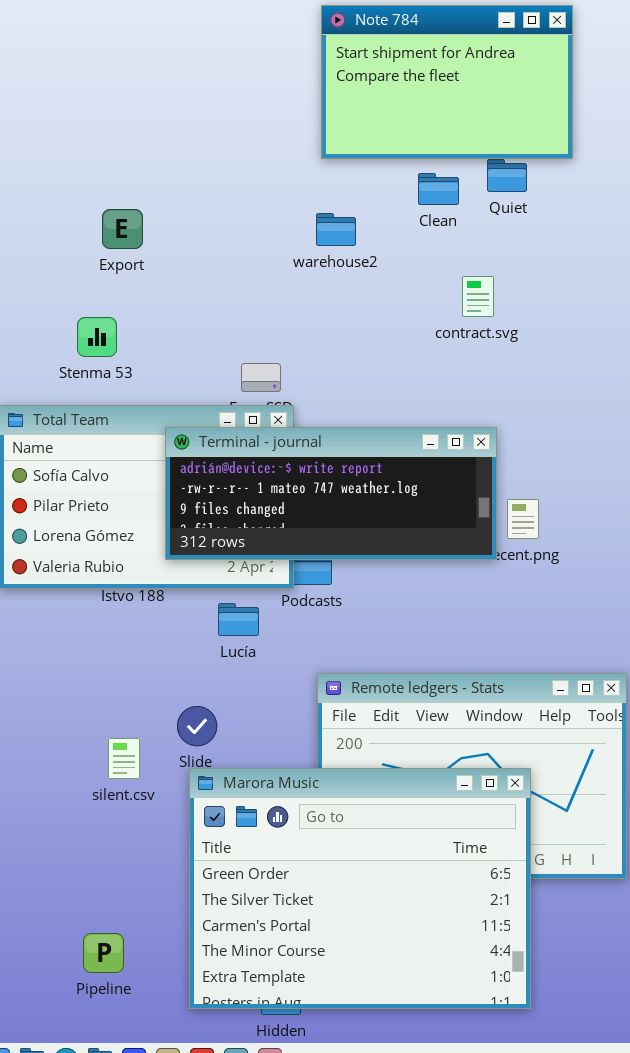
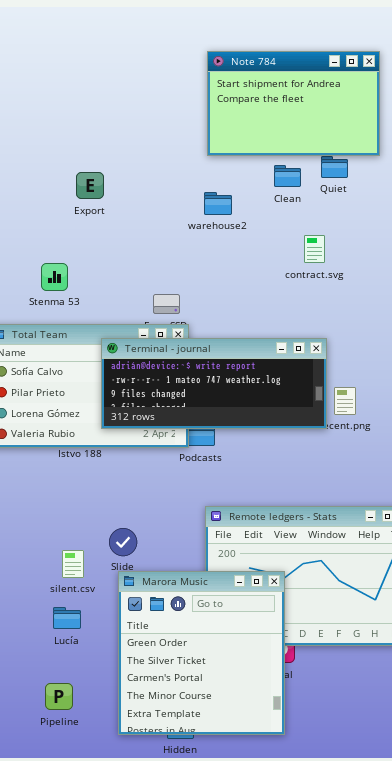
Export: [102,209,143,249] -> [76,172,104,199], moved
Lucía: [218,603,259,636] -> [53,607,81,629], moved
Marora Music: [189,768,531,1009] -> [118,571,285,735], resized

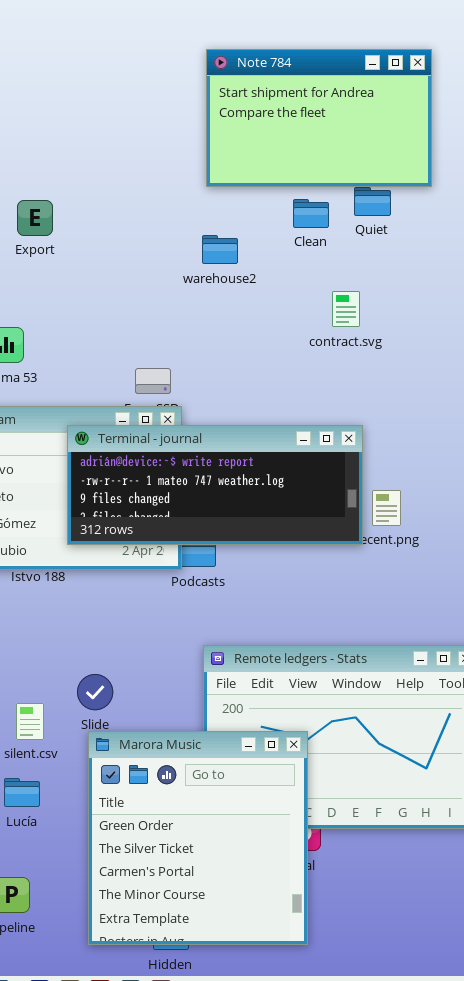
Export: [76,172,104,199] -> [17,200,53,236], moved

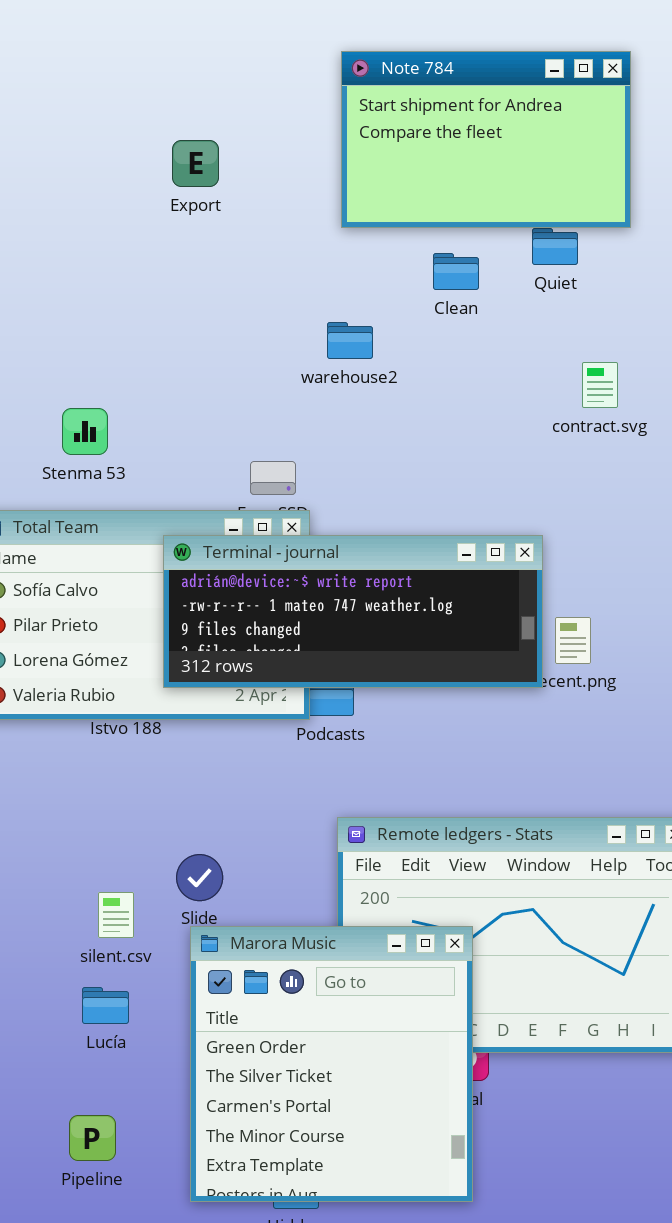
Clean: [293,199,329,228] -> [433,253,479,290], moved
Export: [17,200,53,236] -> [172,140,219,187], moved
warehouse2: [202,235,238,264] -> [327,322,373,359], moved
contract.svg: [332,291,360,327] -> [582,362,618,408], moved

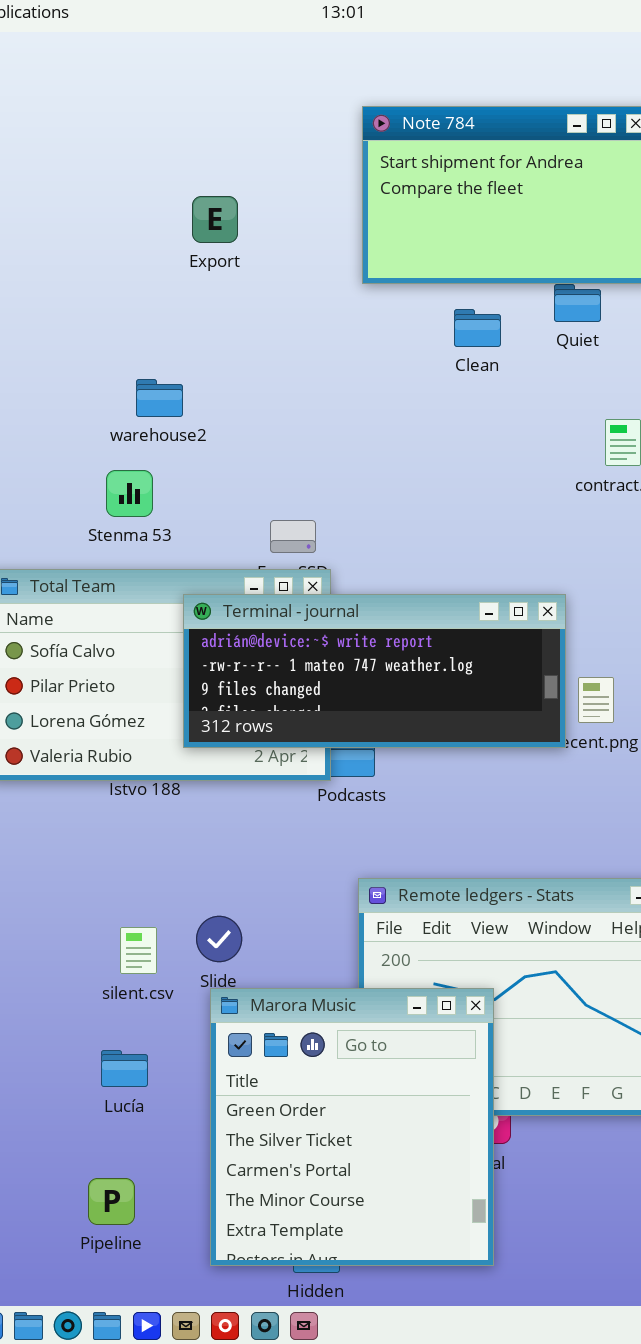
warehouse2: [327,322,373,359] -> [136,379,183,417], moved
Stenma 53: [62,408,108,455] -> [106,470,153,517], moved
silent.csv: [98,892,134,938] -> [120,927,157,974], moved

